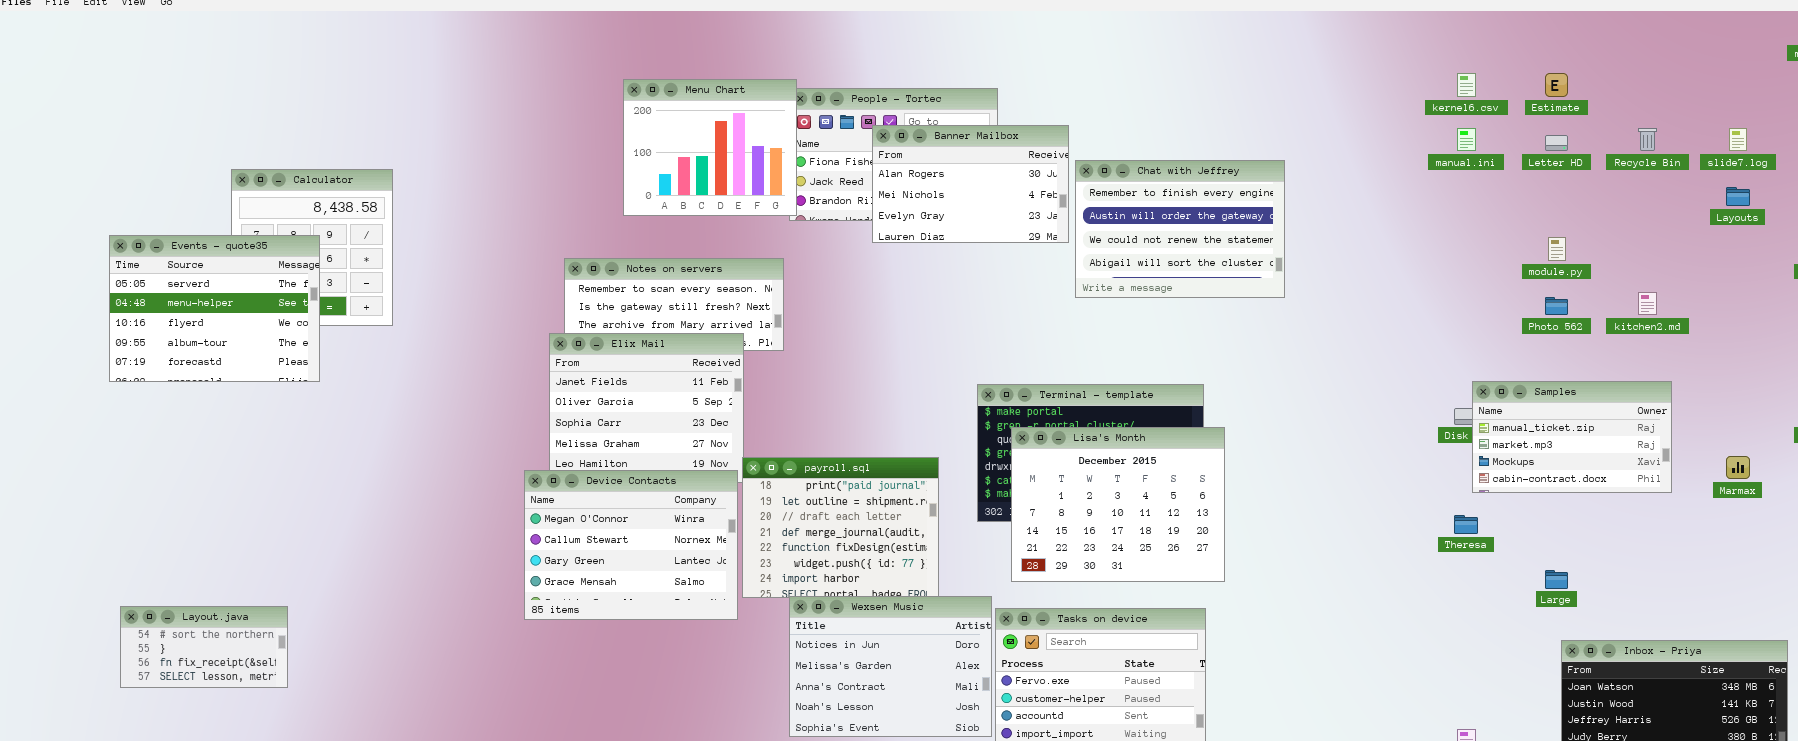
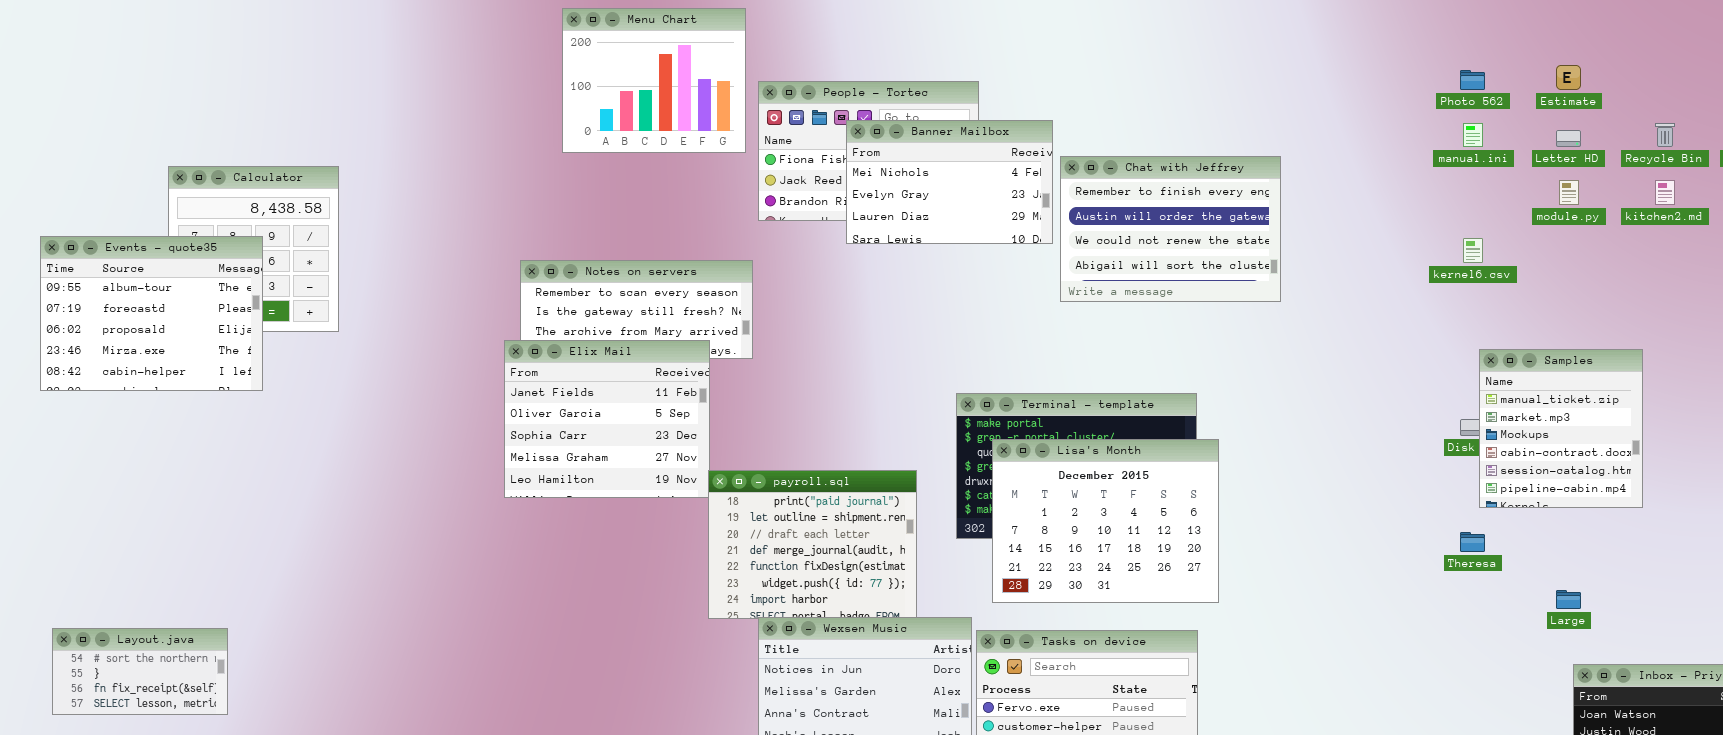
kernel6.csv: [1457,73,1476,97] -> [1463,238,1483,263], moved
Menu Chart: [623,79,797,216] -> [562,8,746,153], moved
Banner Mailbox: [872,125,1069,243] -> [846,120,1053,244], scrolled down 1 row
Events - quote35: [109,235,320,382] -> [40,236,263,391], scrolled down 3 rows
module.py: [1548,237,1566,261] -> [1559,180,1579,205], moved
kitchen2.md: [1638,292,1657,315] -> [1655,180,1675,205], moved
Photo 562: [1545,297,1568,315] -> [1460,70,1485,90], moved
Samples: [1472,381,1672,493] -> [1479,349,1643,508], resized
Device Contacts: [524,470,738,620] -> none, closed

